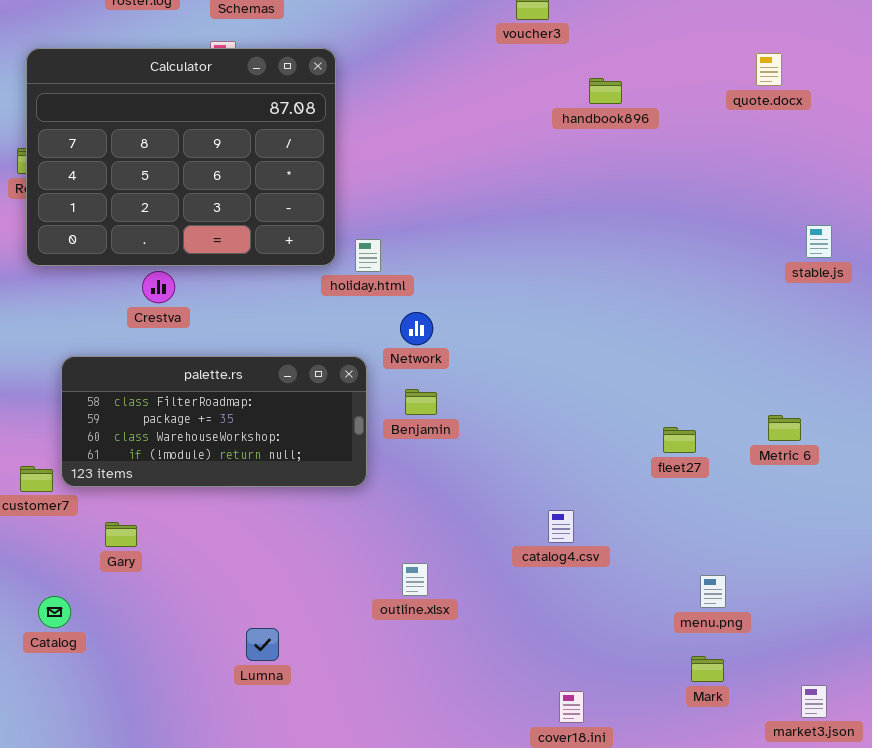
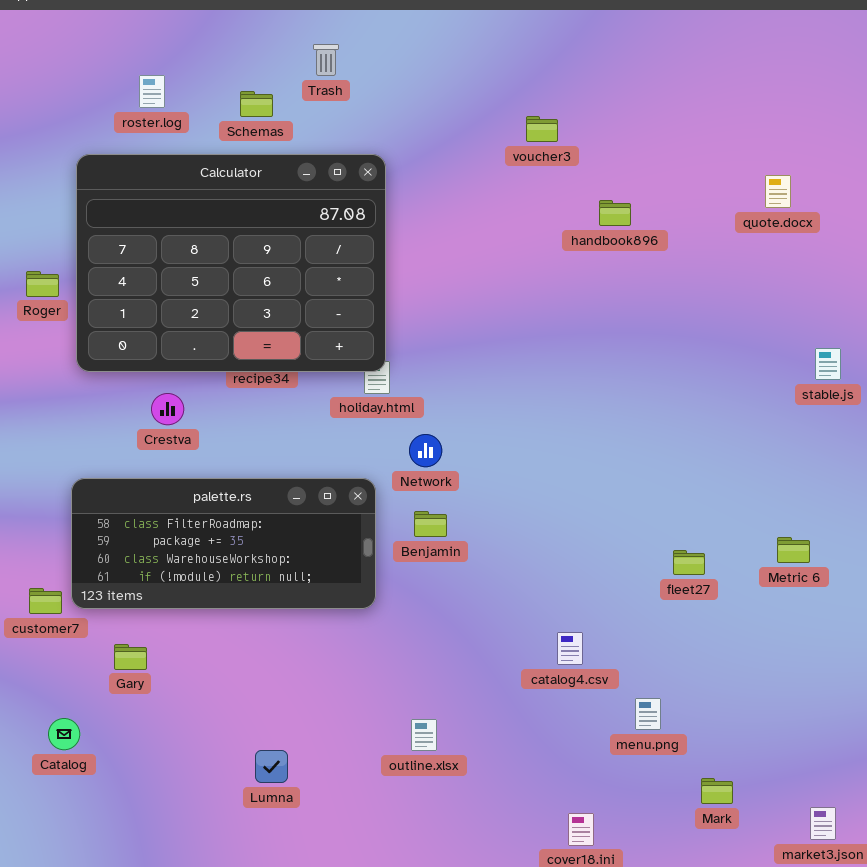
Calculator: [26,48,336,266] -> [76,154,386,372], moved
outline.xlsx: [402,563,428,596] -> [411,719,437,751], moved
menu.png: [700,575,726,608] -> [635,698,661,730], moved

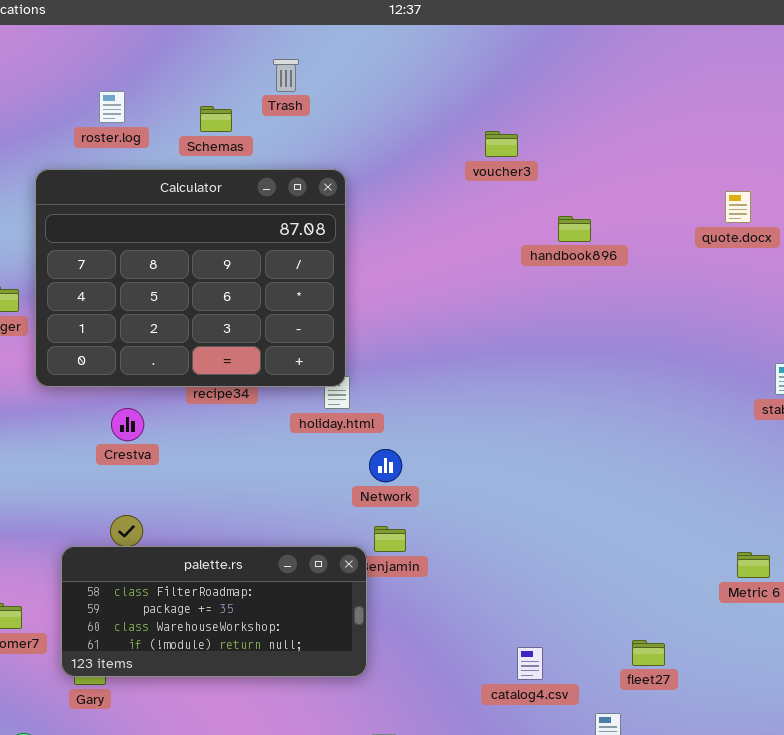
palette.rs: [71,478,376,609] -> [61,546,367,677], moved
fleet27: [673,550,705,575] -> [632,640,665,666], moved

